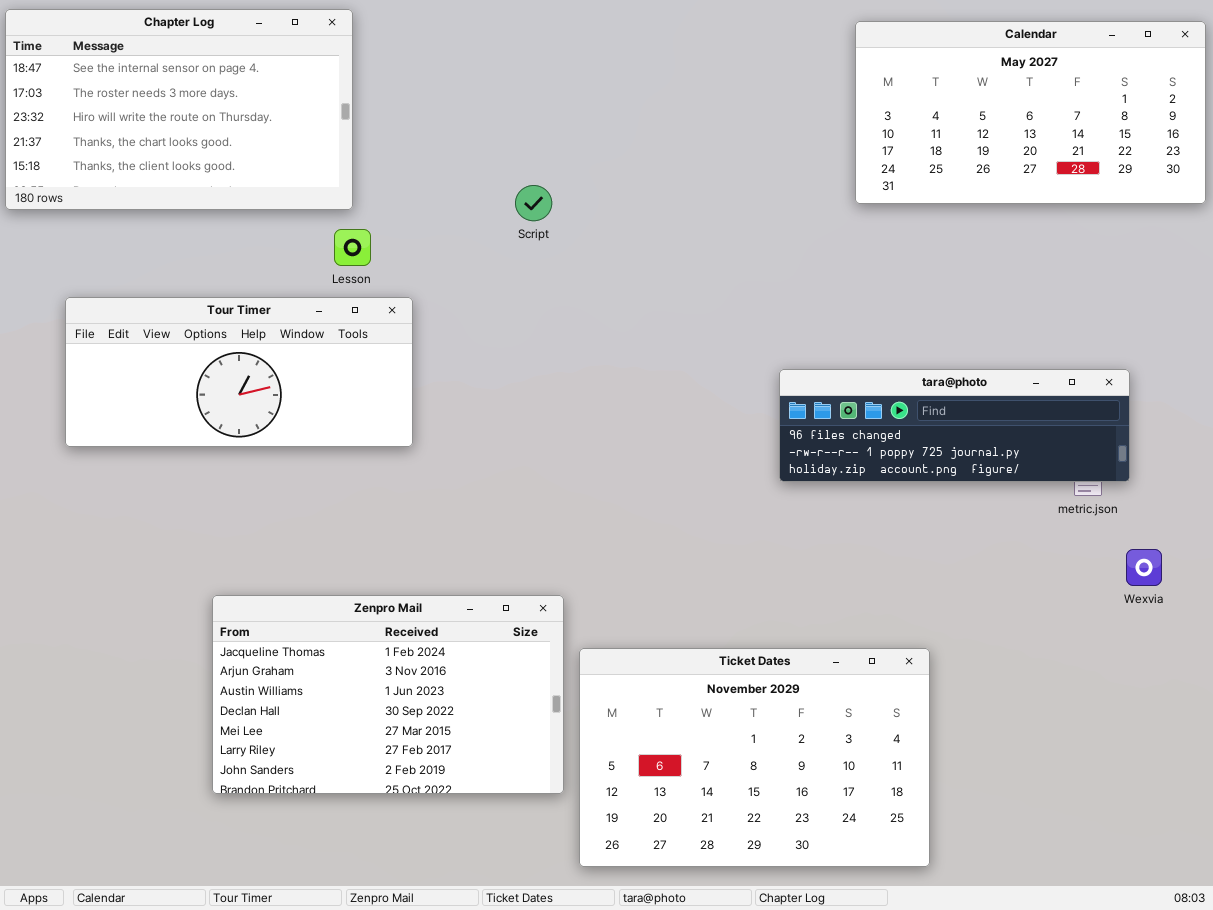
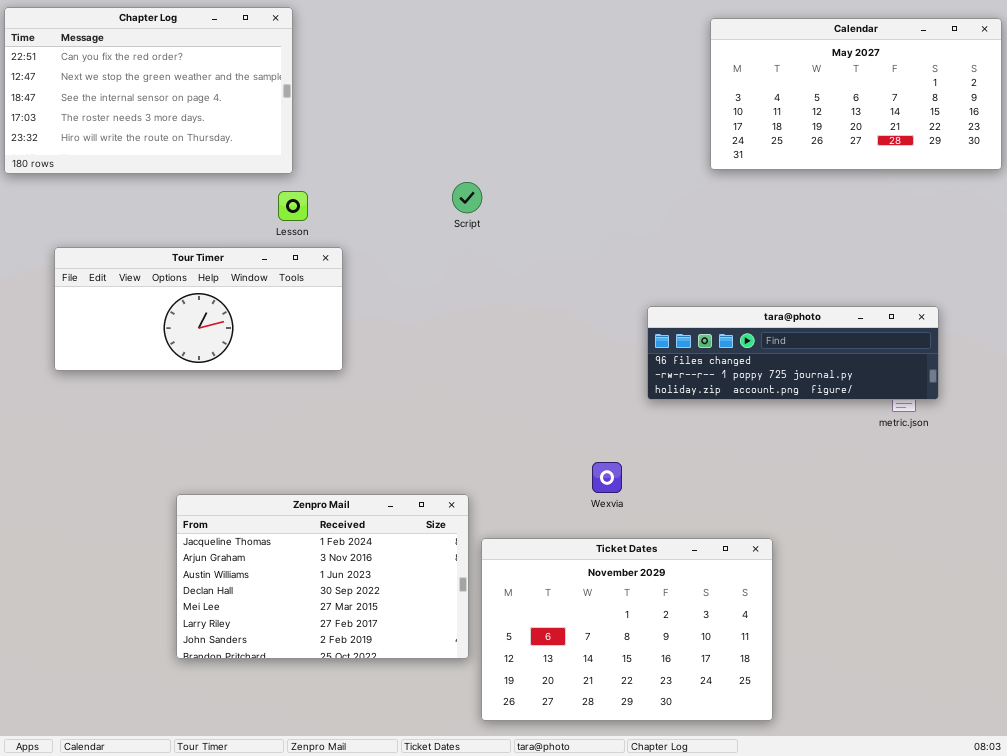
Chapter Log: [5,9,353,210] -> [4,7,293,174], scrolled up 2 rows
Script: [515,185,552,221] -> [452,182,482,213], moved
Wexvia: [1126,549,1162,586] -> [592,462,622,493], moved

